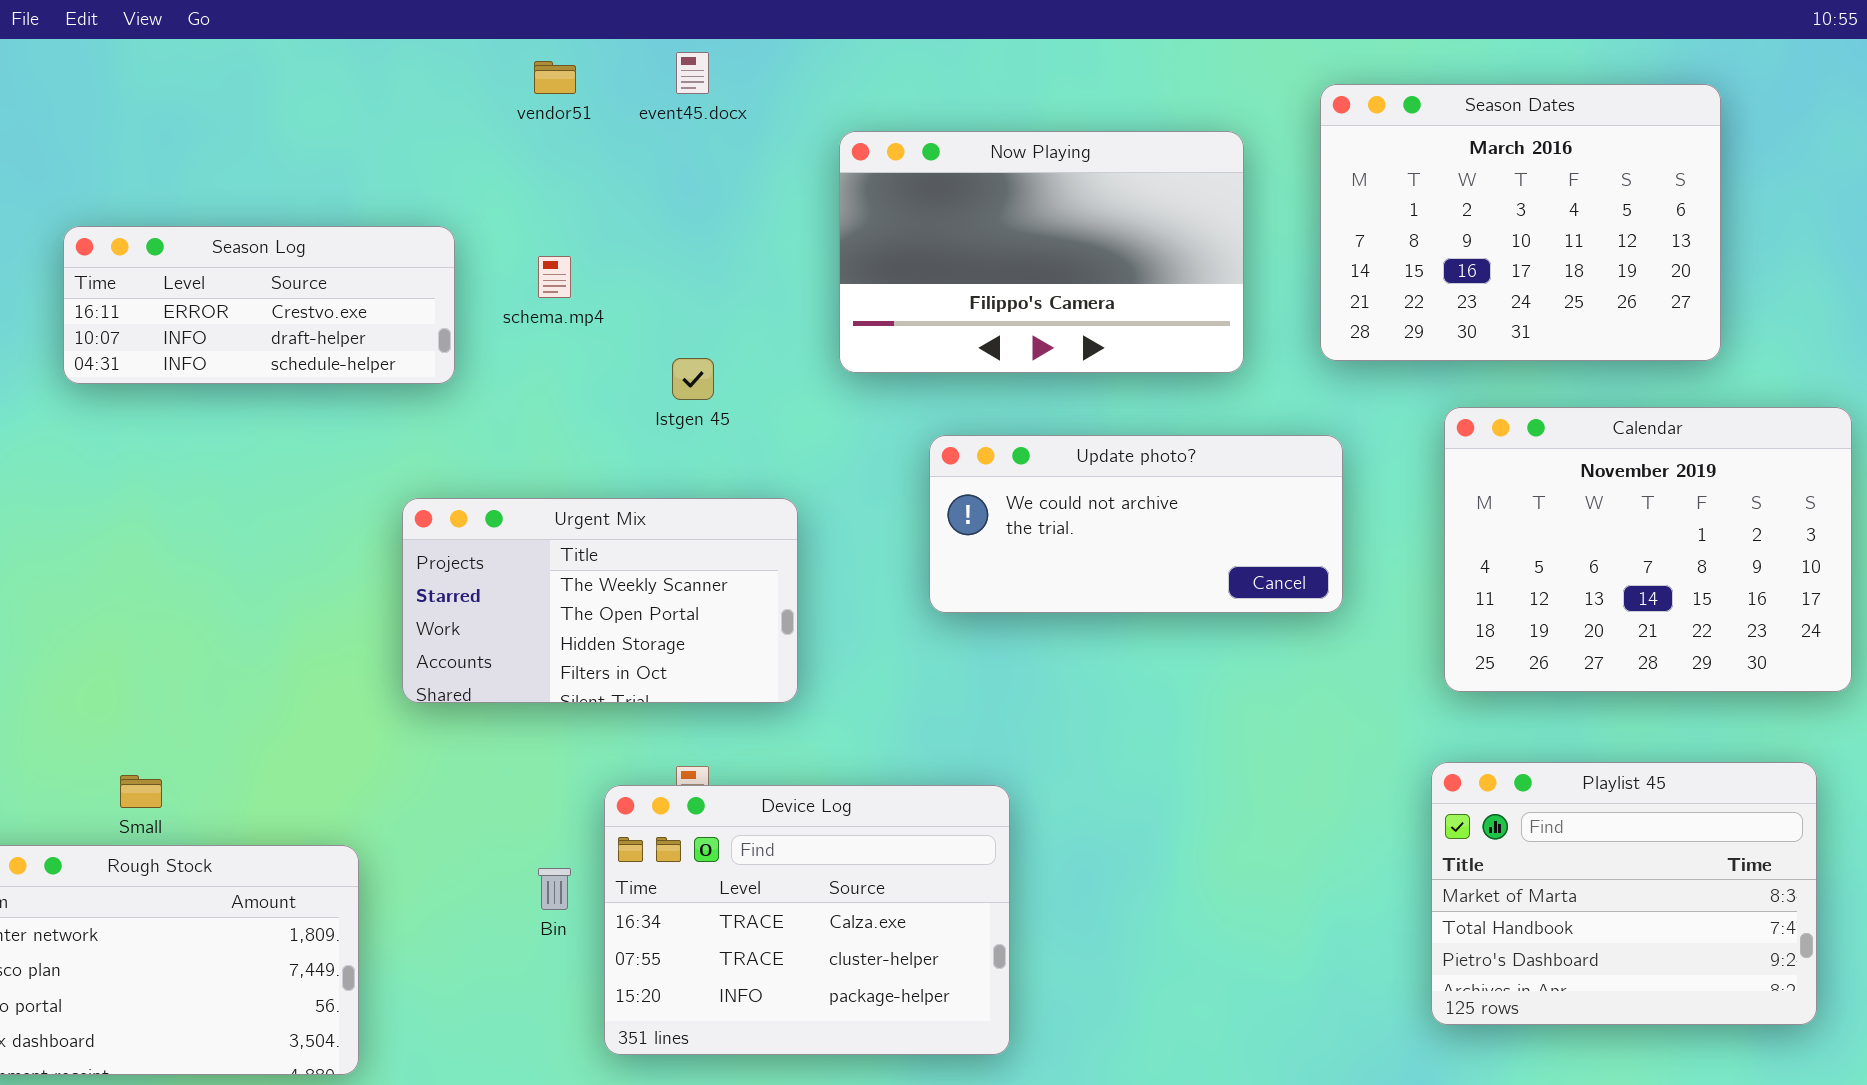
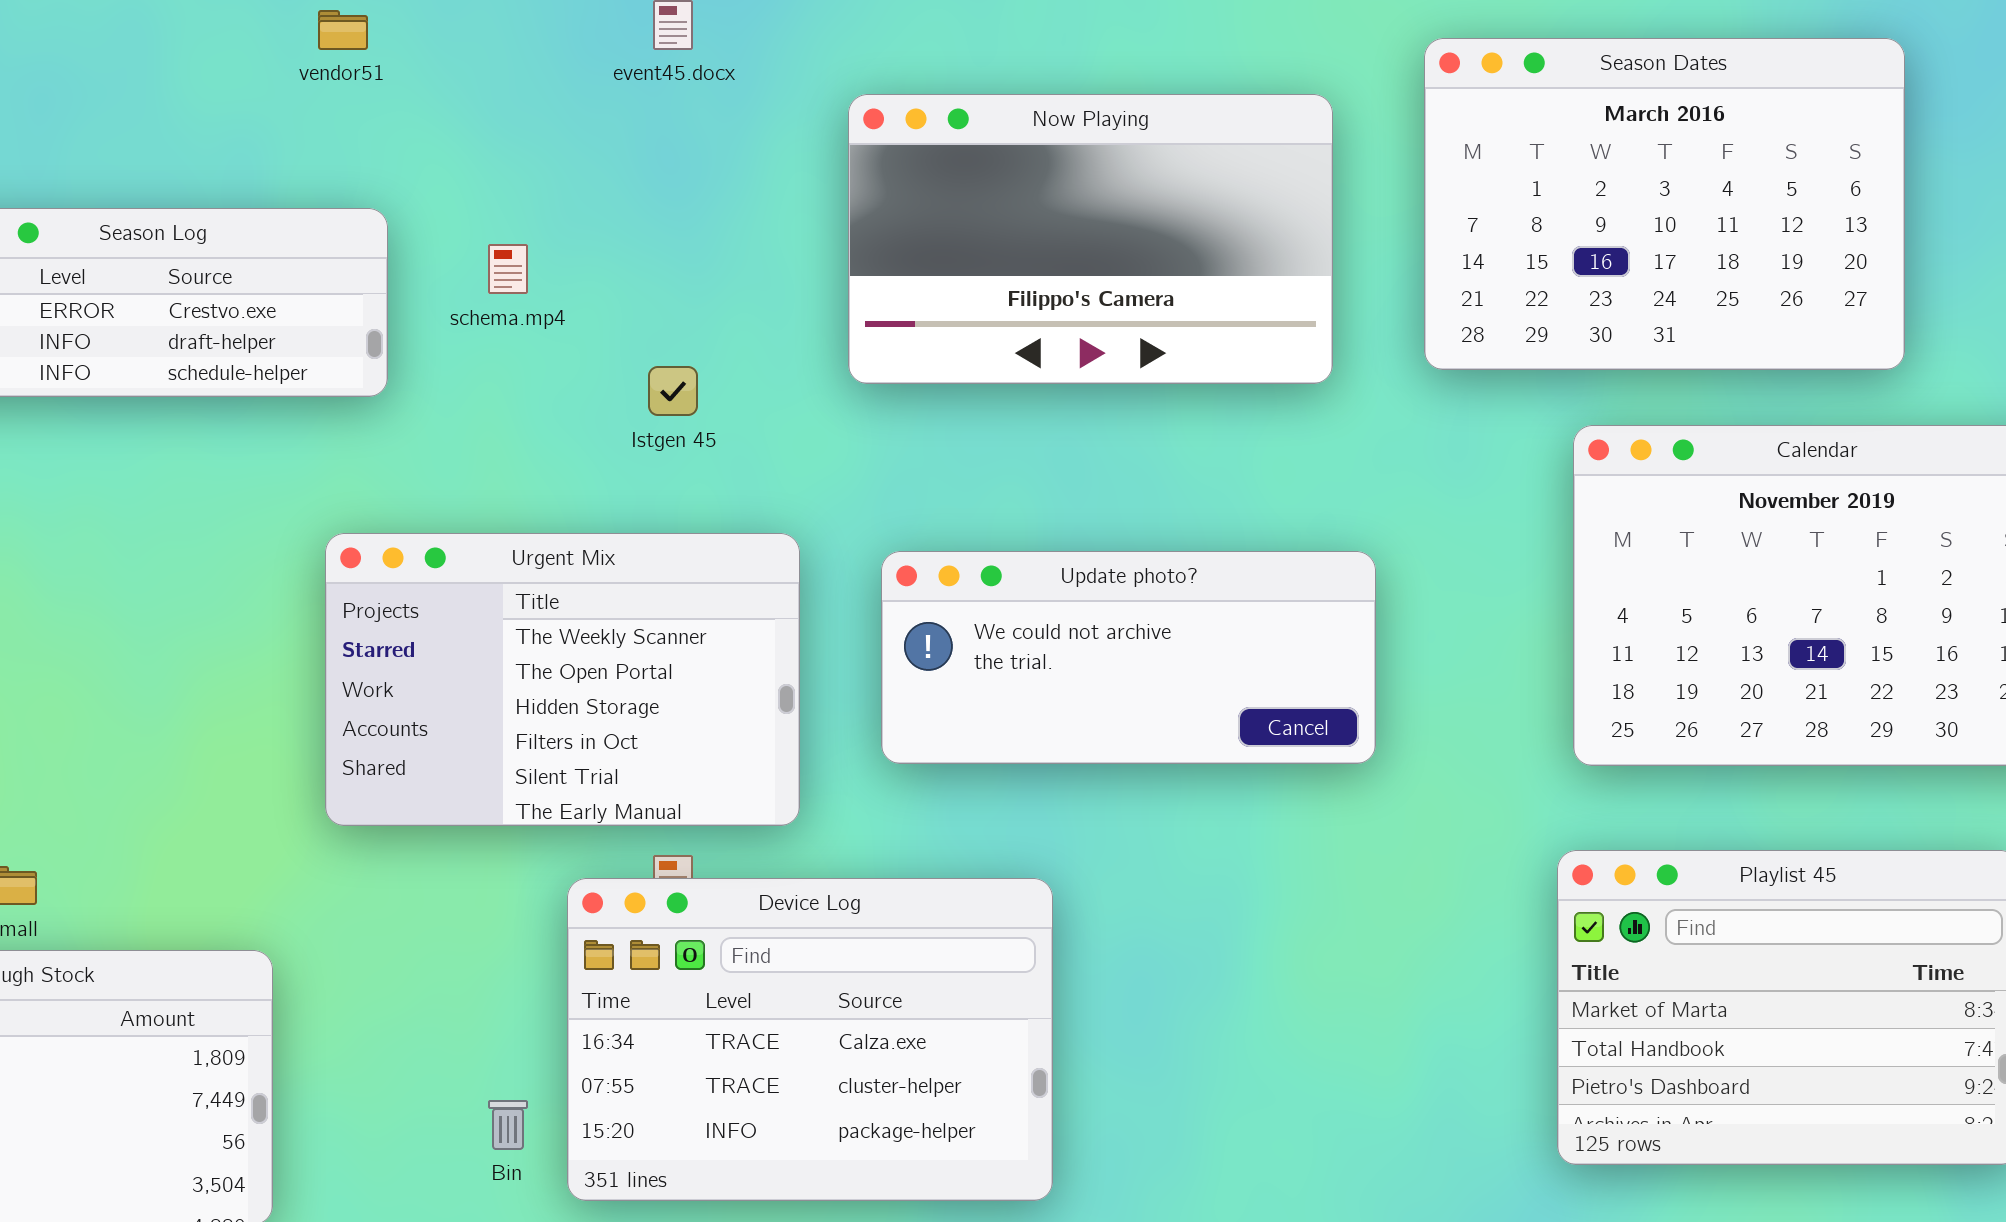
vendor51: [534,61,576,94] -> [318,10,368,50], moved
Update photo?: [929,435,1343,613] -> [881,551,1376,764], moved
Urgent Mix: [402,498,798,703] -> [325,533,800,826], resized
Bin: [538,868,571,910] -> [488,1100,528,1150], moved

